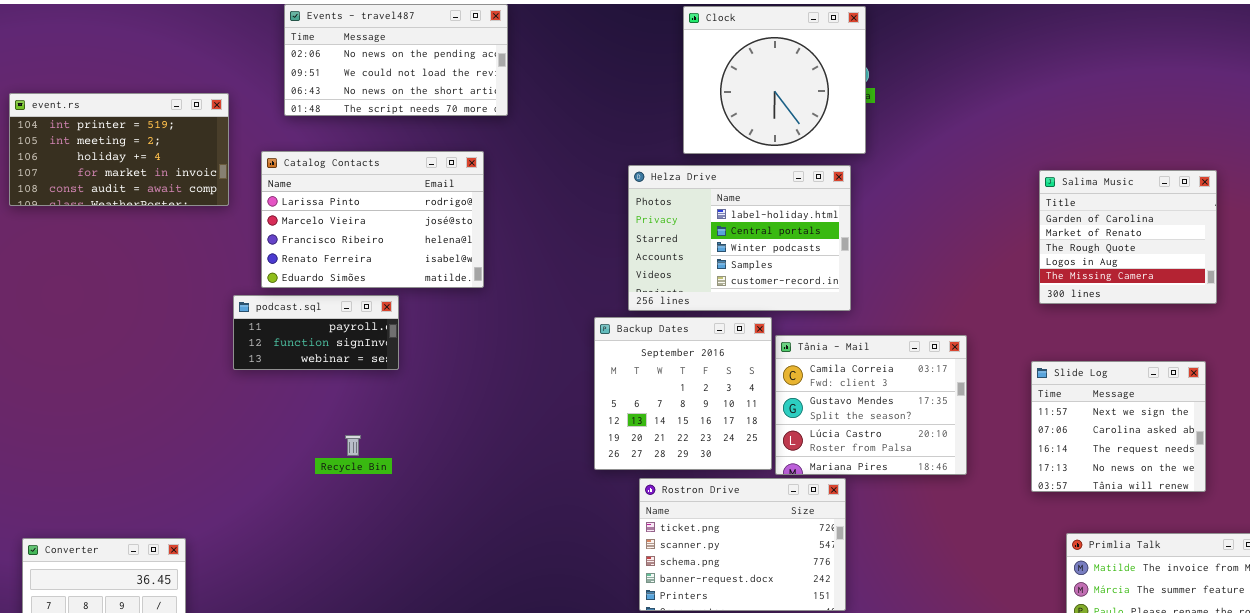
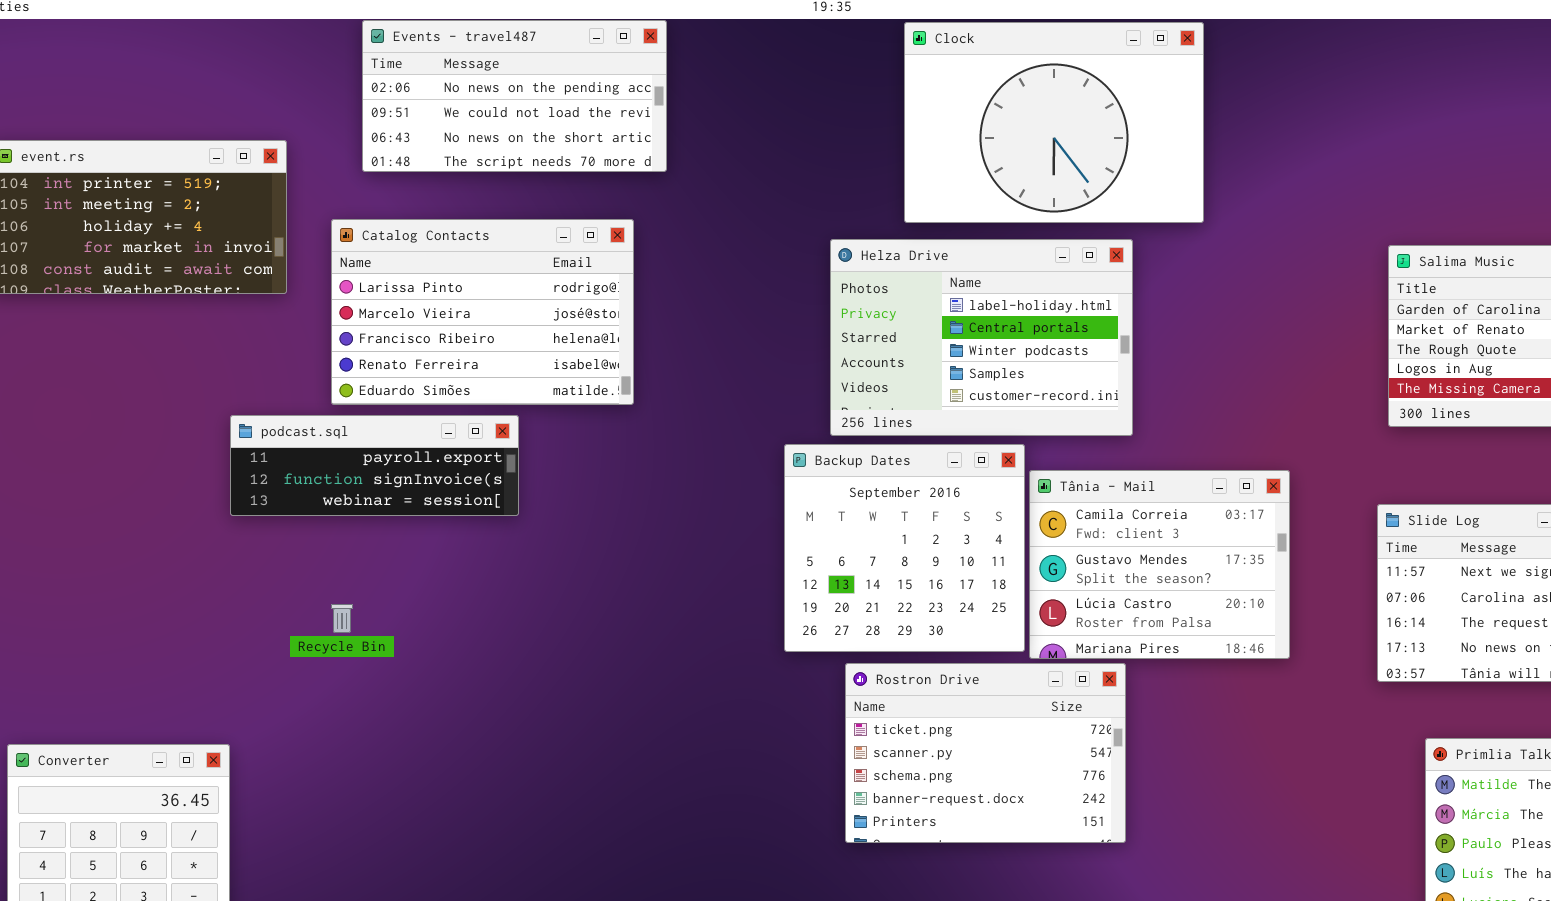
Clock: [683,6,866,154] -> [904,22,1204,223], resized
podcast.sql: [233,295,399,370] -> [230,415,519,516], resized
Recycle Bin: [345,435,361,456] -> [331,604,353,633], moved

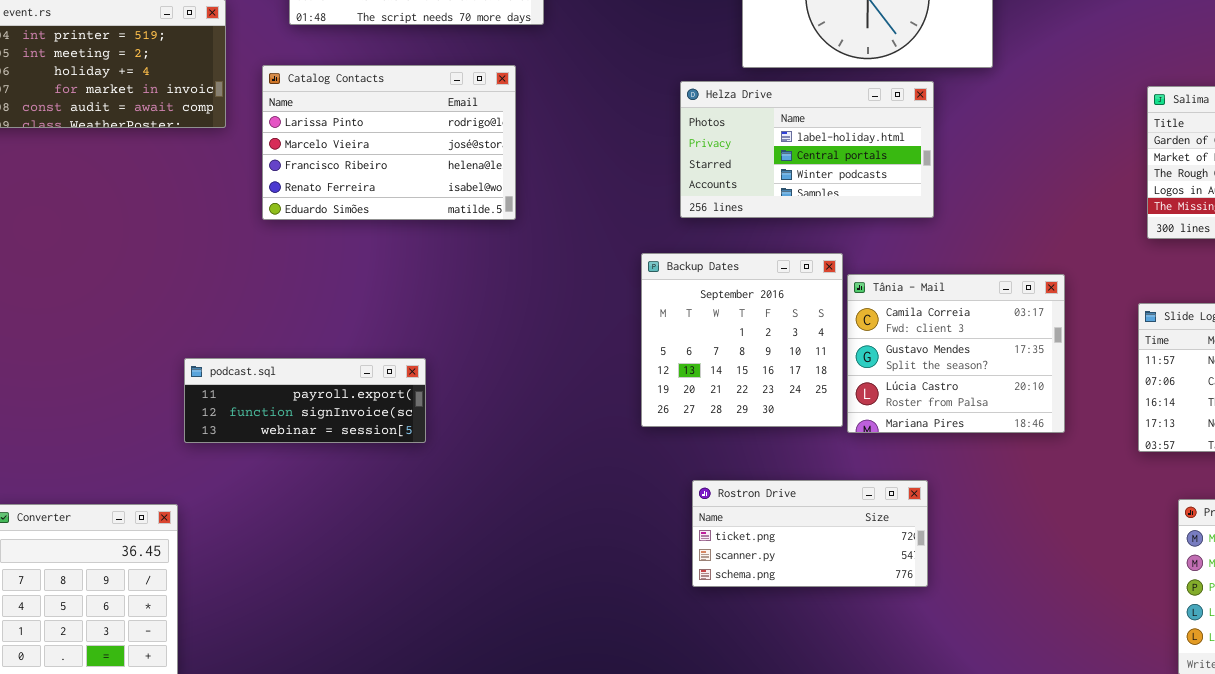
Helza Drive: [830,239,1133,436] -> [680,81,934,218], resized
podcast.sql: [230,415,519,516] -> [184,358,426,443], moved
Rostron Drive: [845,663,1126,843] -> [692,480,928,587], resized

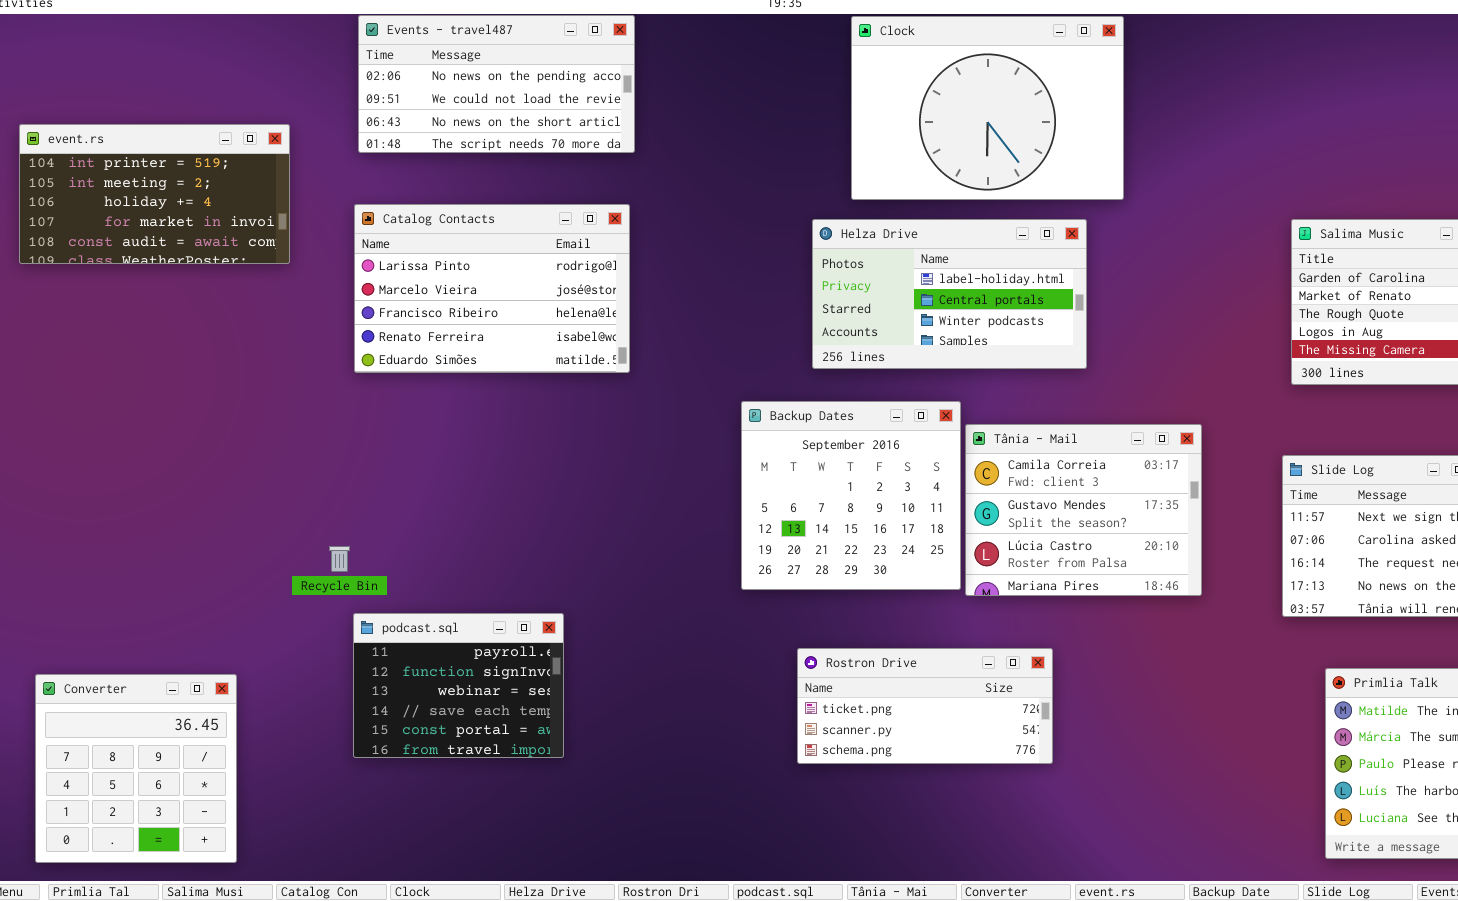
Catalog Contacts: [262,65,516,220] -> [354,204,630,373], moved
Helza Drive: [680,81,934,218] -> [812,219,1087,369], moved
podcast.sql: [184,358,426,443] -> [353,613,564,758], moved, resized

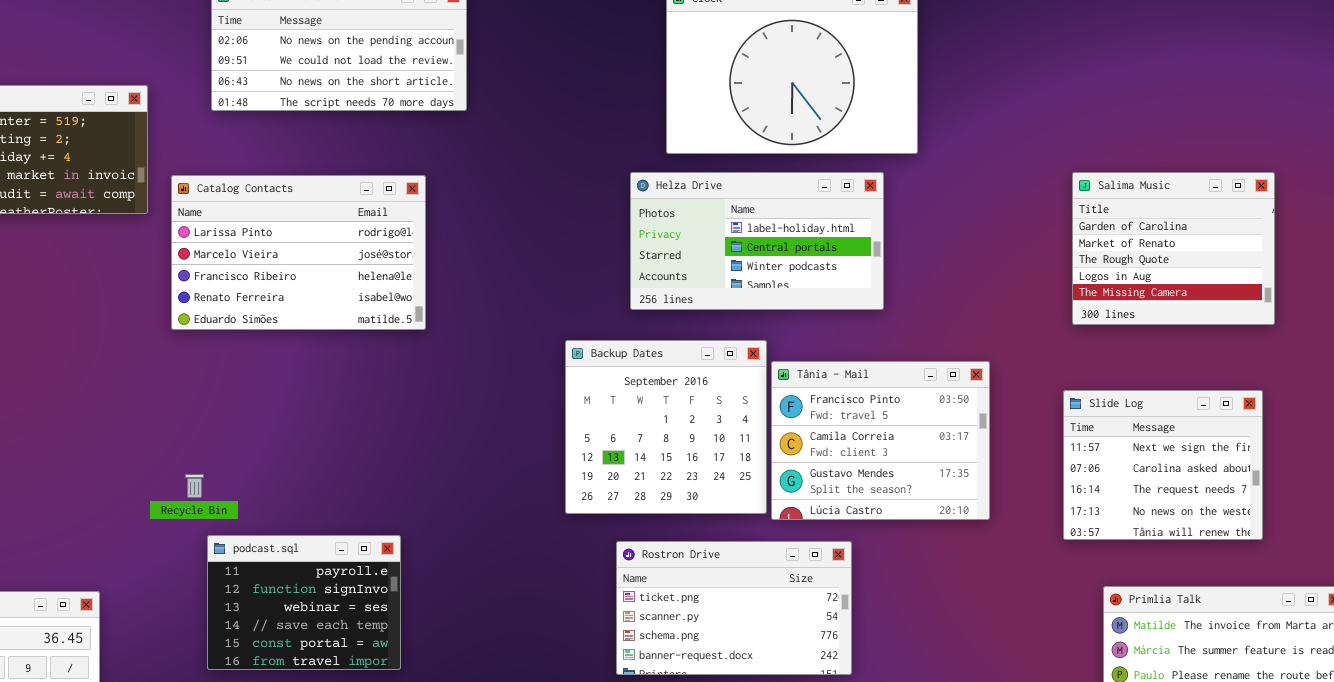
Catalog Contacts: [354,204,630,373] -> [171,175,426,330], moved
Tânia - Mail: [965,424,1202,596] -> [771,361,990,520], scrolled up 1 row
Rostron Drive: [797,648,1053,764] -> [616,541,852,675], resized

